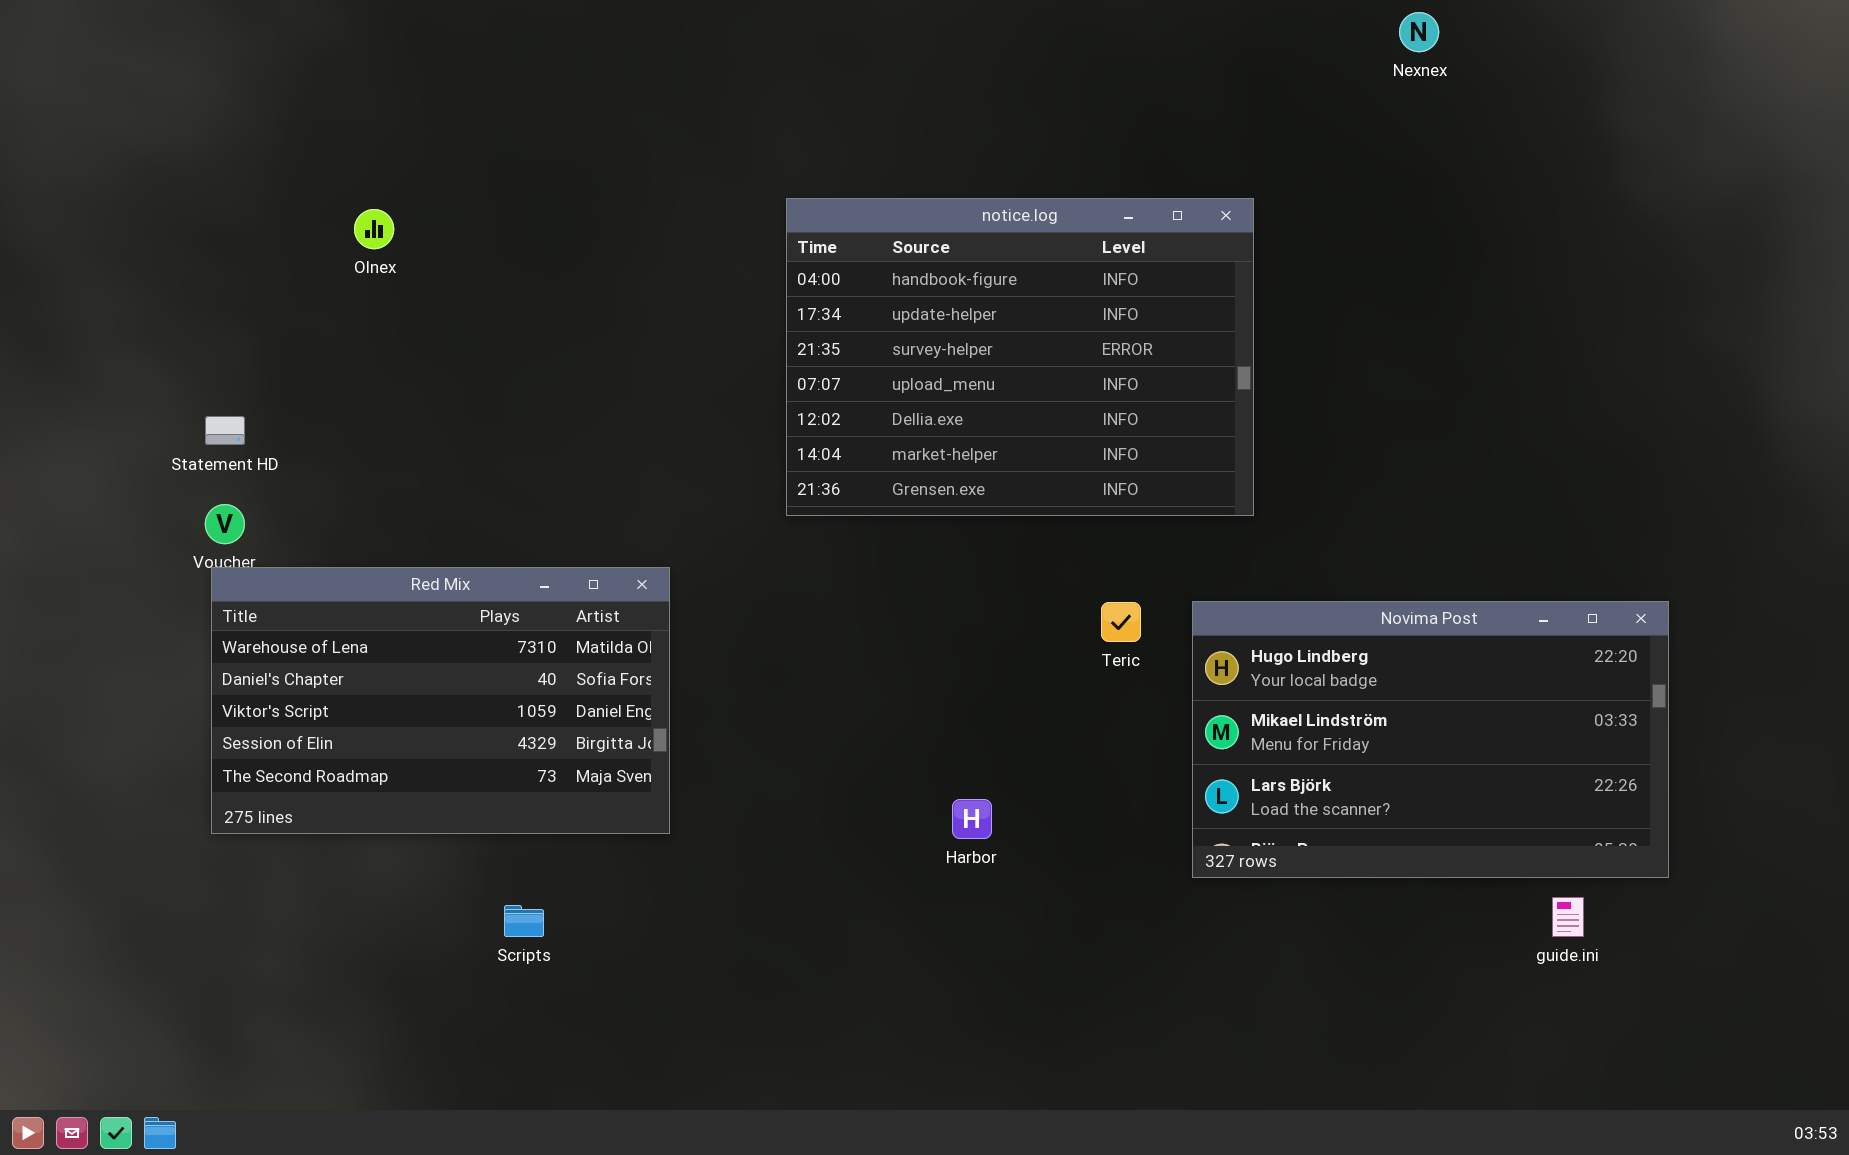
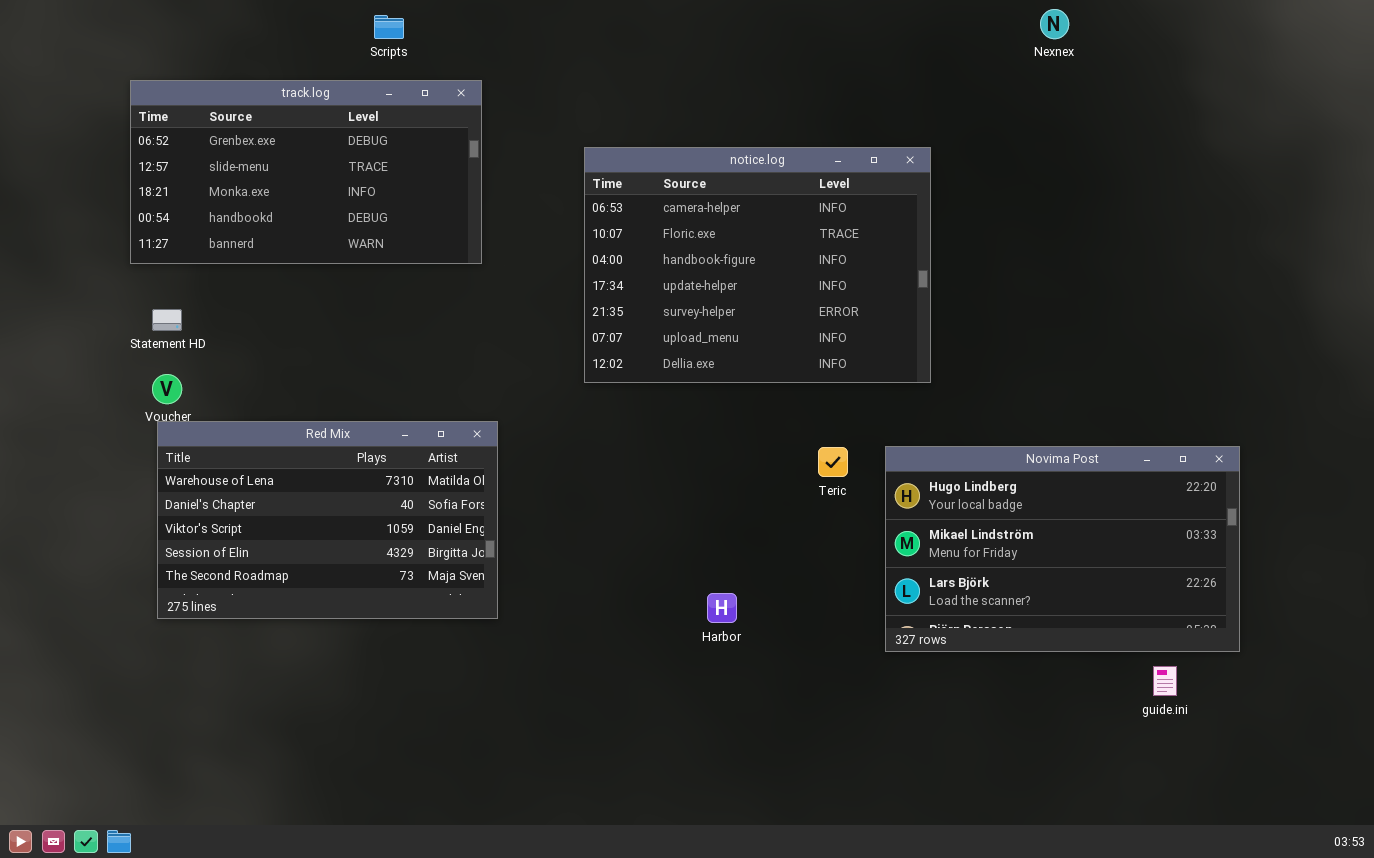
track.log: none -> [130,80,482,264], opened
notice.log: [786,198,1254,516] -> [584,147,931,383], scrolled up 2 rows
Scripts: [504,905,544,937] -> [374,15,404,39], moved

